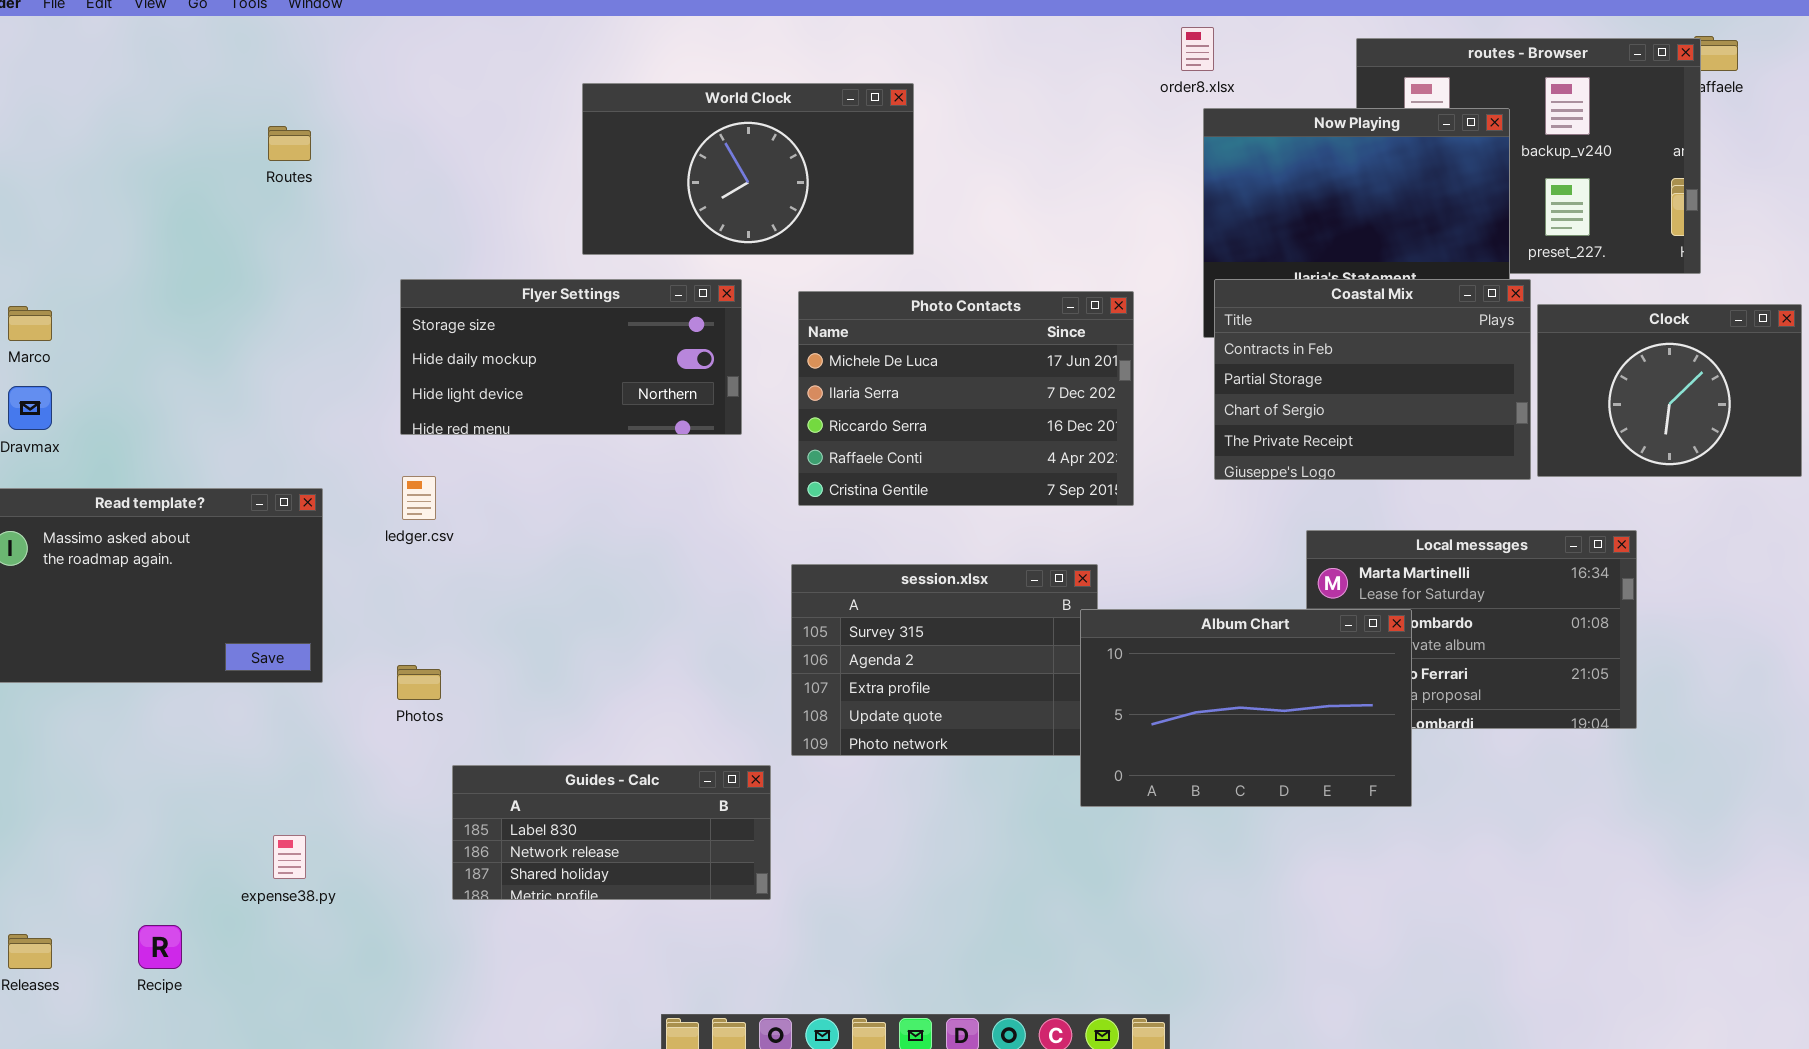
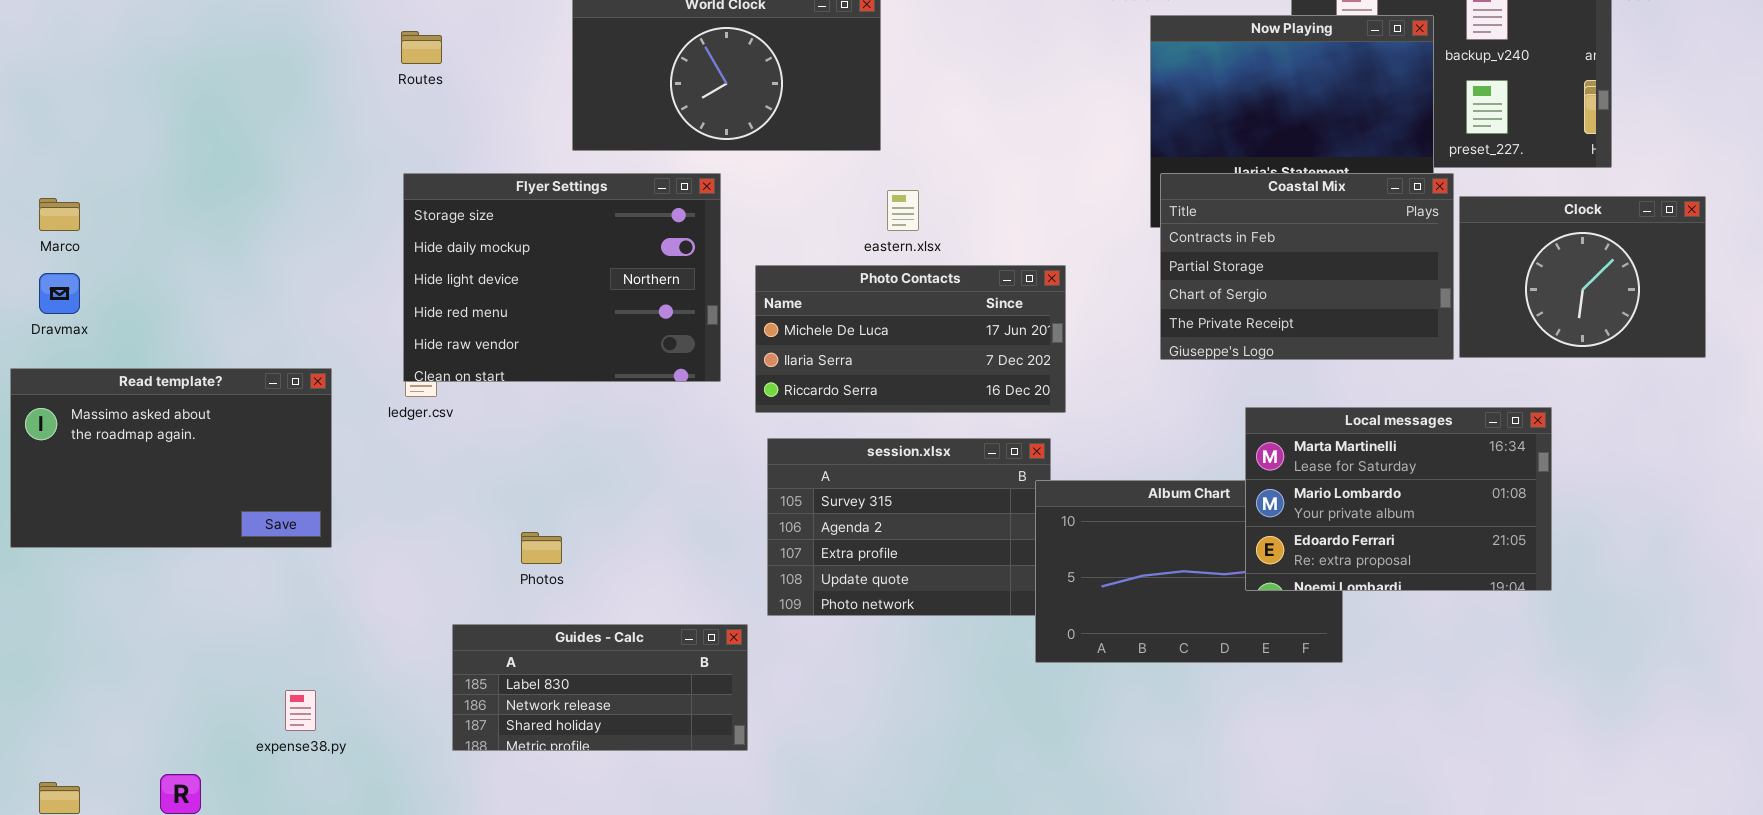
Routes: [268,126,311,161] -> [401,31,442,64], moved
Flyer Settings: [400,279,742,435] -> [403,173,721,382], resized
Photo Contacts: [798,291,1134,506] -> [755,265,1066,413], moved, resized
Local messages: [1306,530,1637,729] -> [1245,407,1552,591], raised
Photos: [397,665,441,700] -> [521,532,562,564], moved

